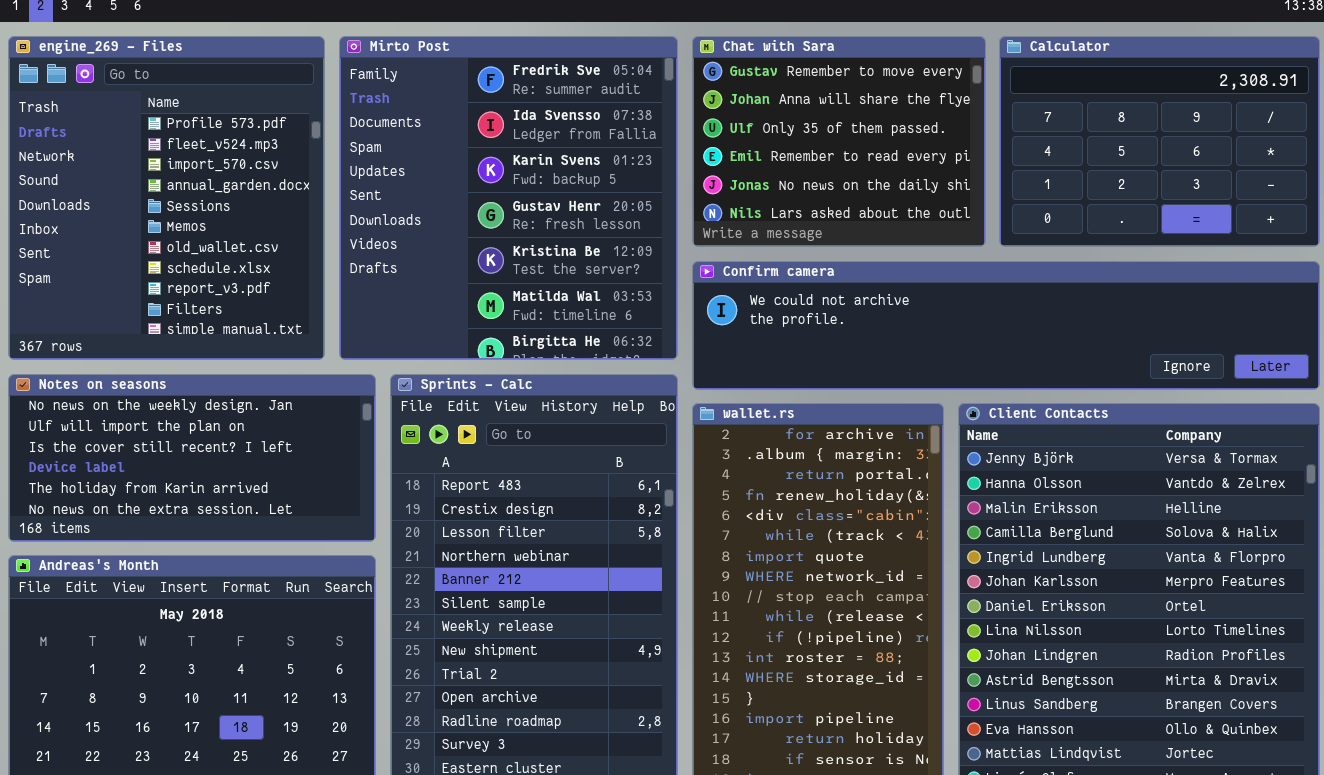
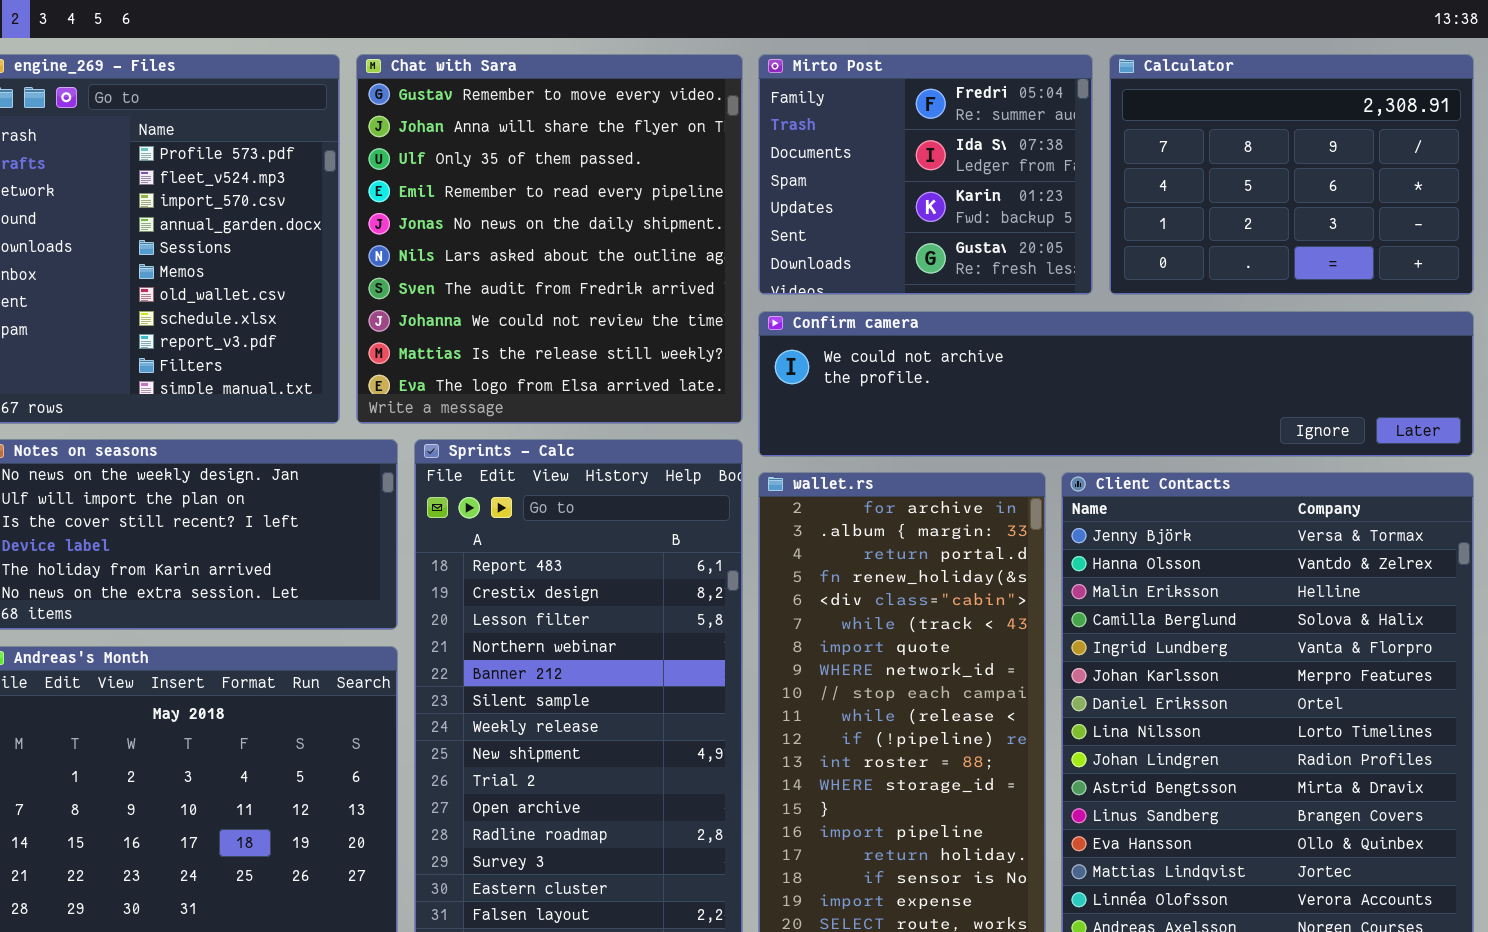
Mirto Post: [339,36,678,360] -> [758,54,1093,295], moved, resized
Chat with Sara: [692,36,986,247] -> [356,54,743,424], moved, resized

